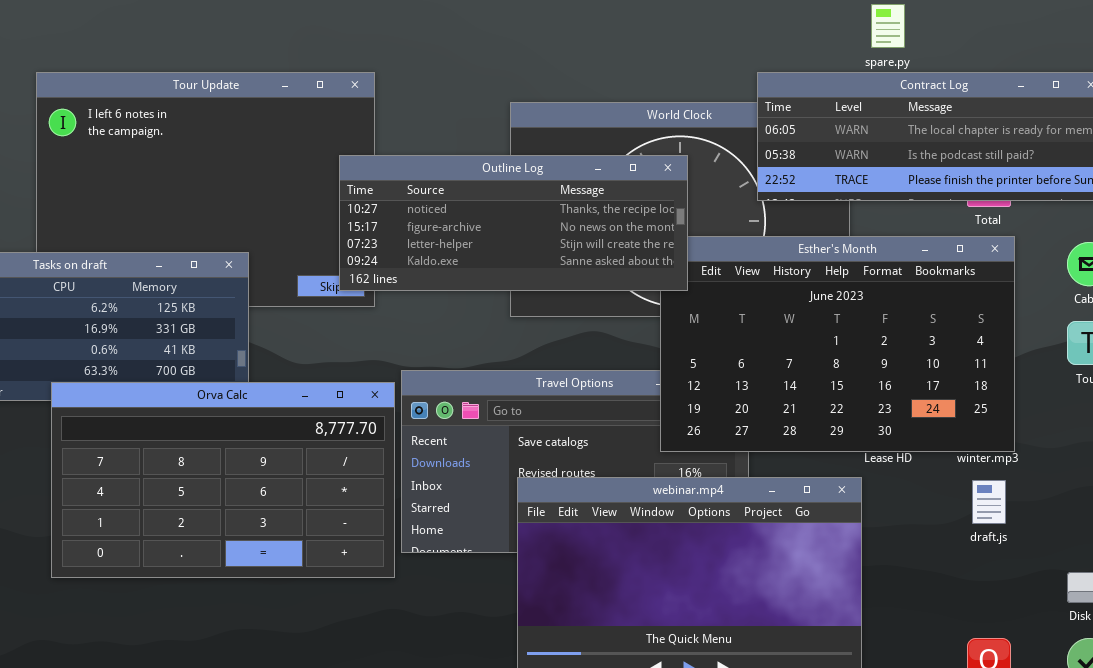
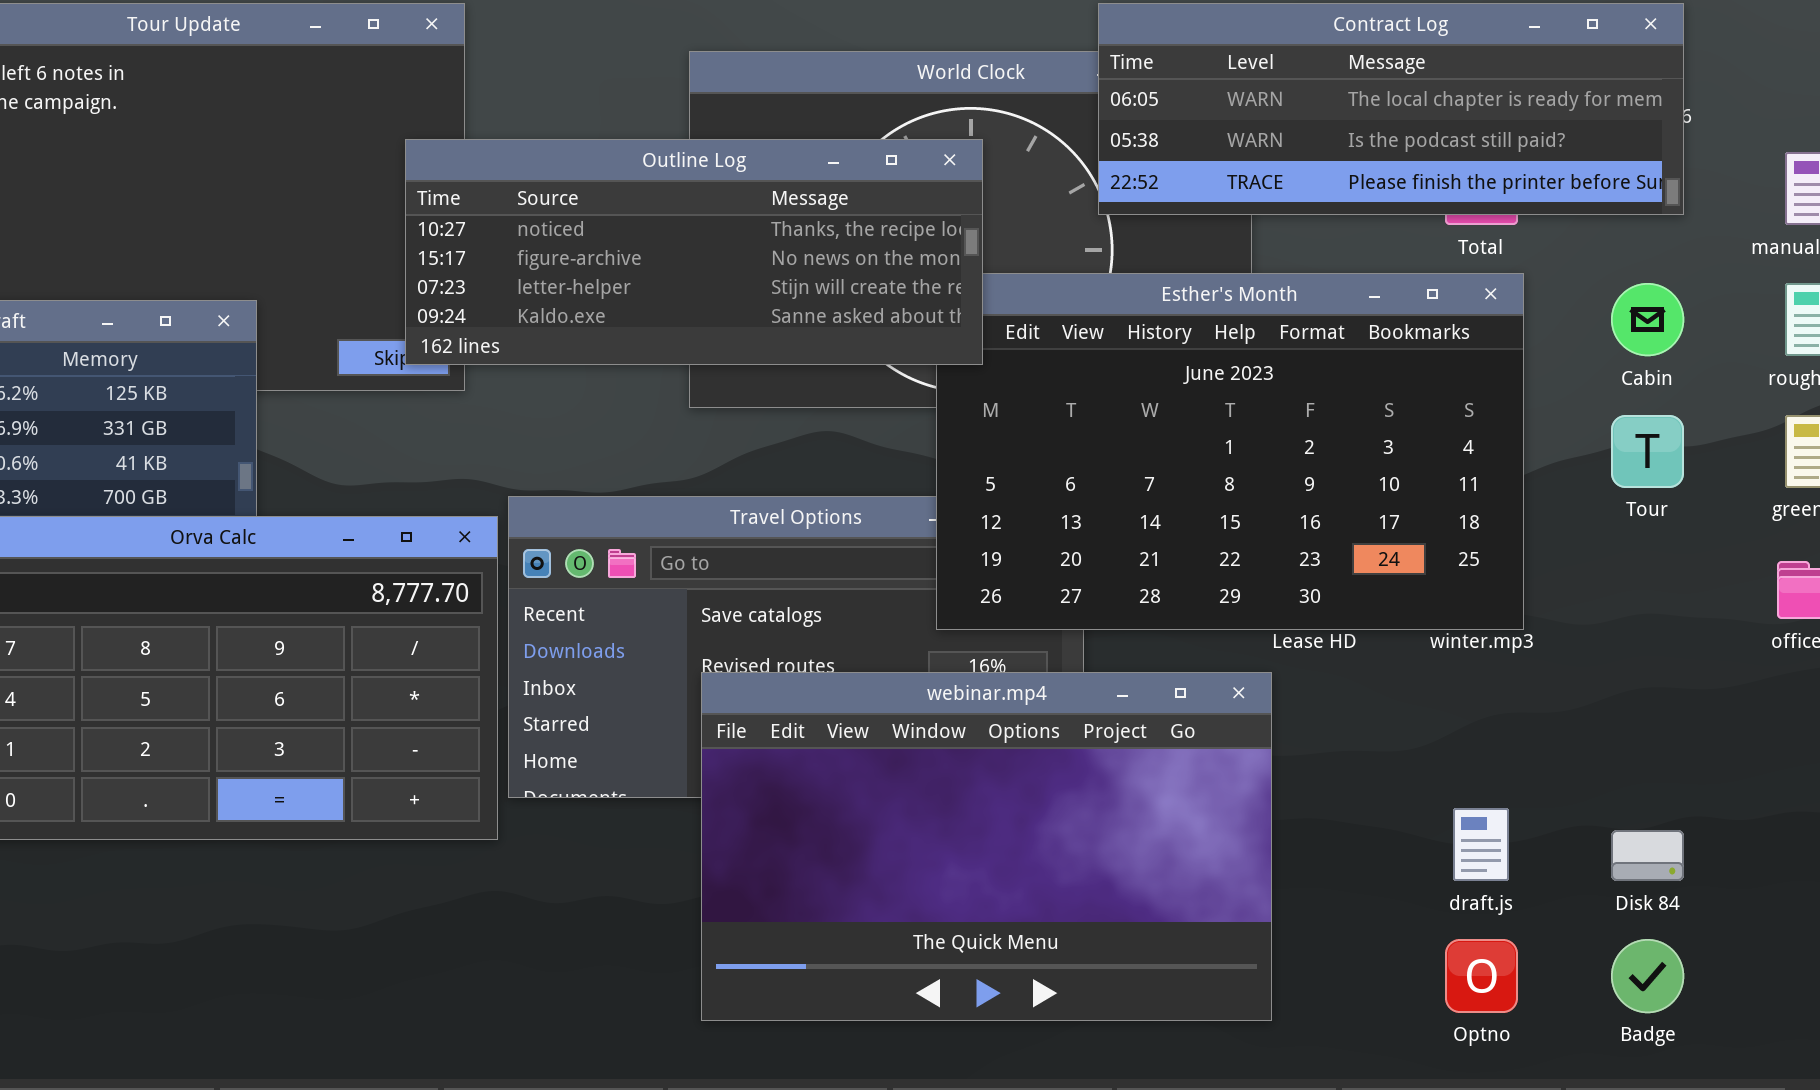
draft.js: [972,480,1006,524] -> [1453,808,1509,881], moved

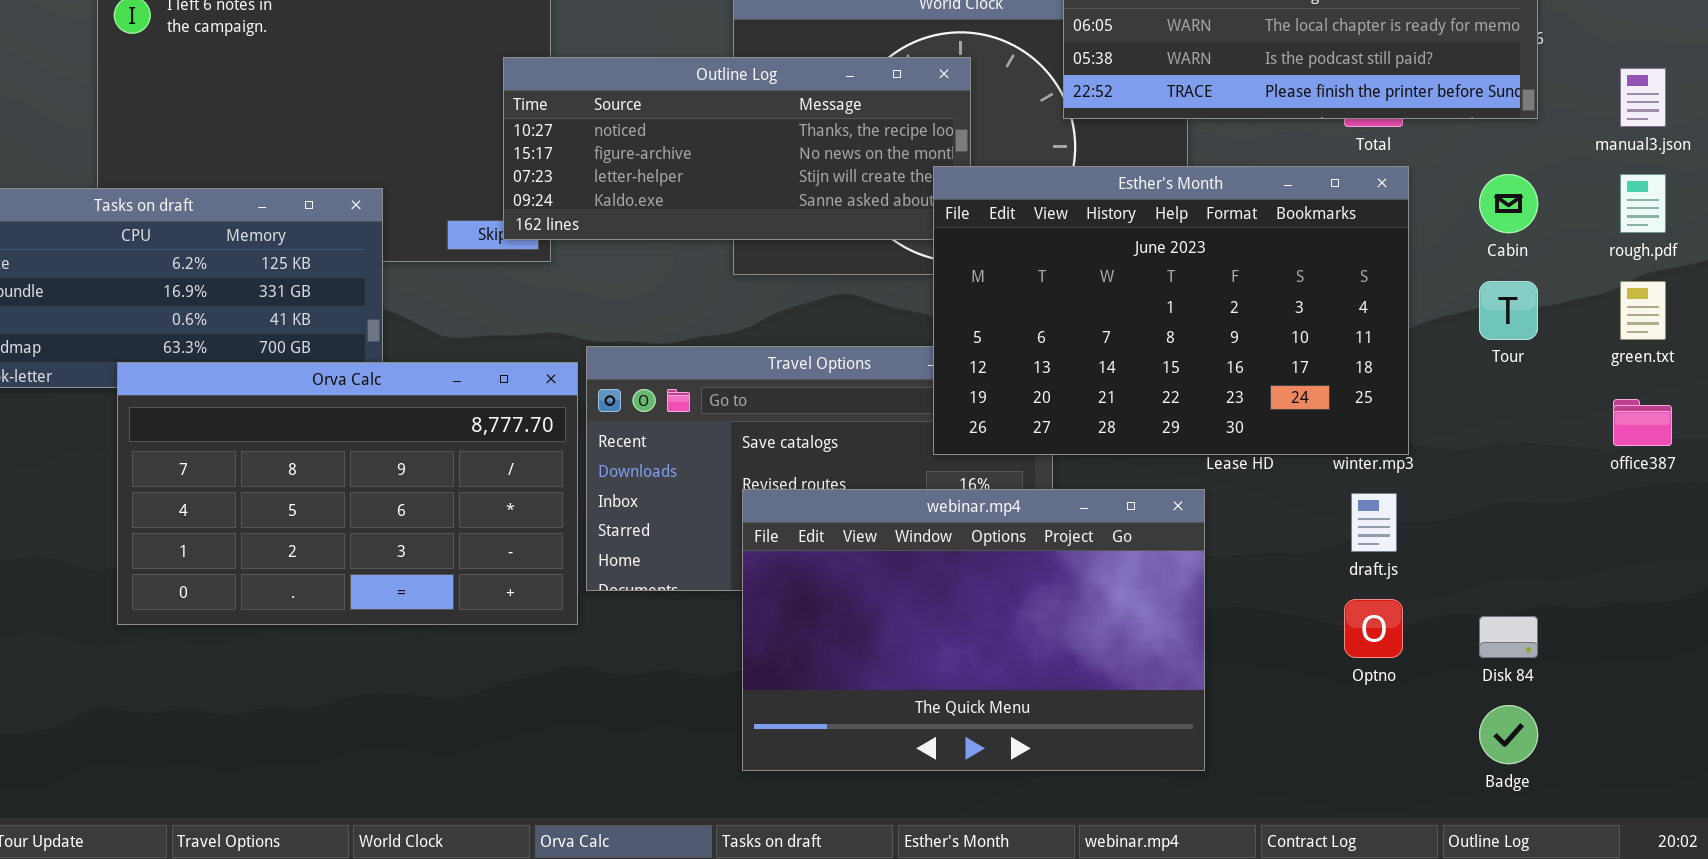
Esther's Month: [936,273,1524,630] -> [933,166,1409,455], raised
draft.js: [1453,808,1509,881] -> [1351,493,1397,552], moved
Optno: [1445,939,1518,1013] -> [1344,599,1403,658], moved

